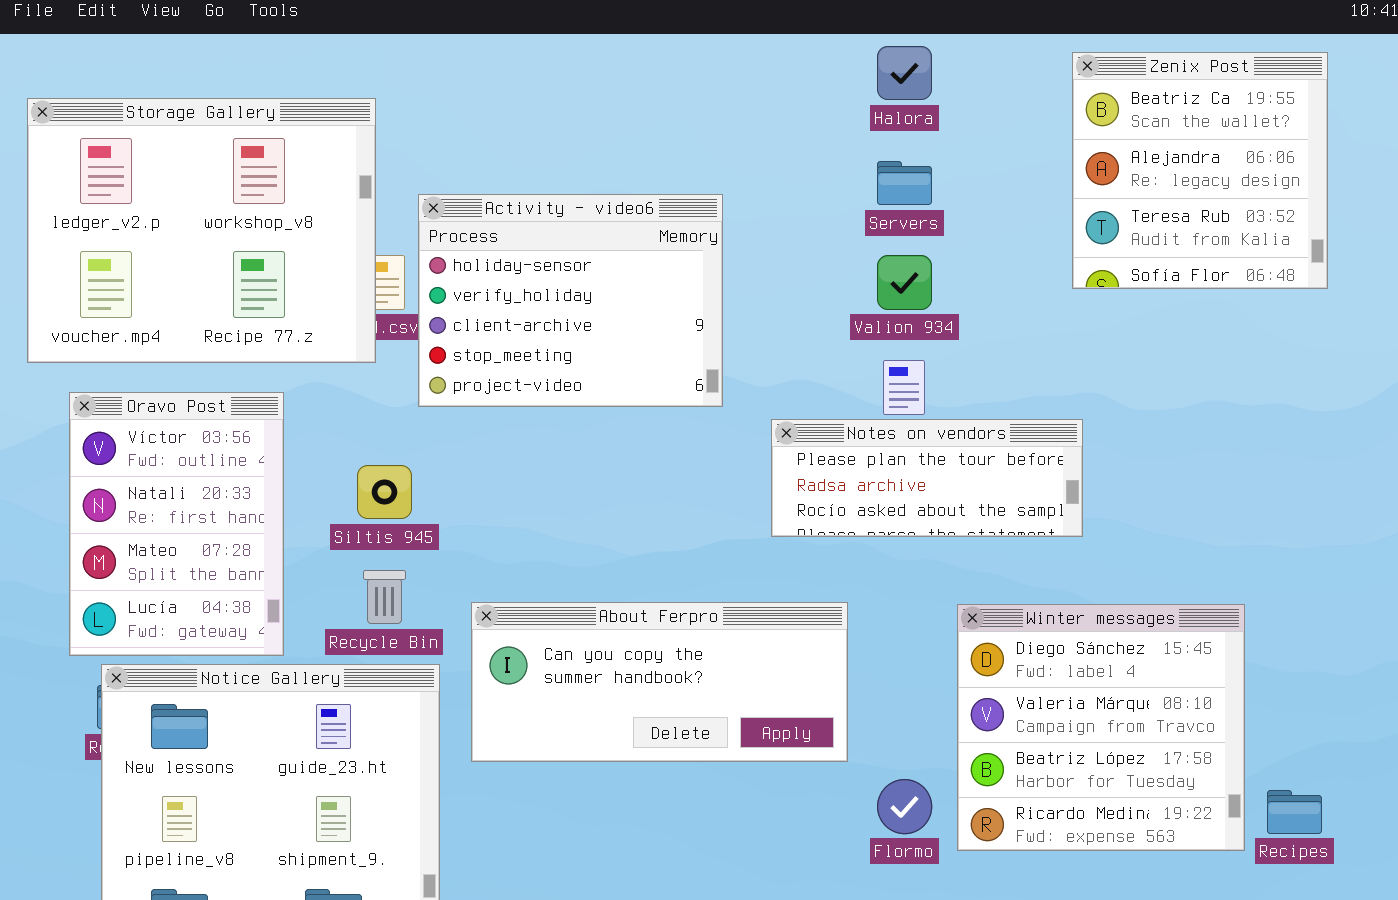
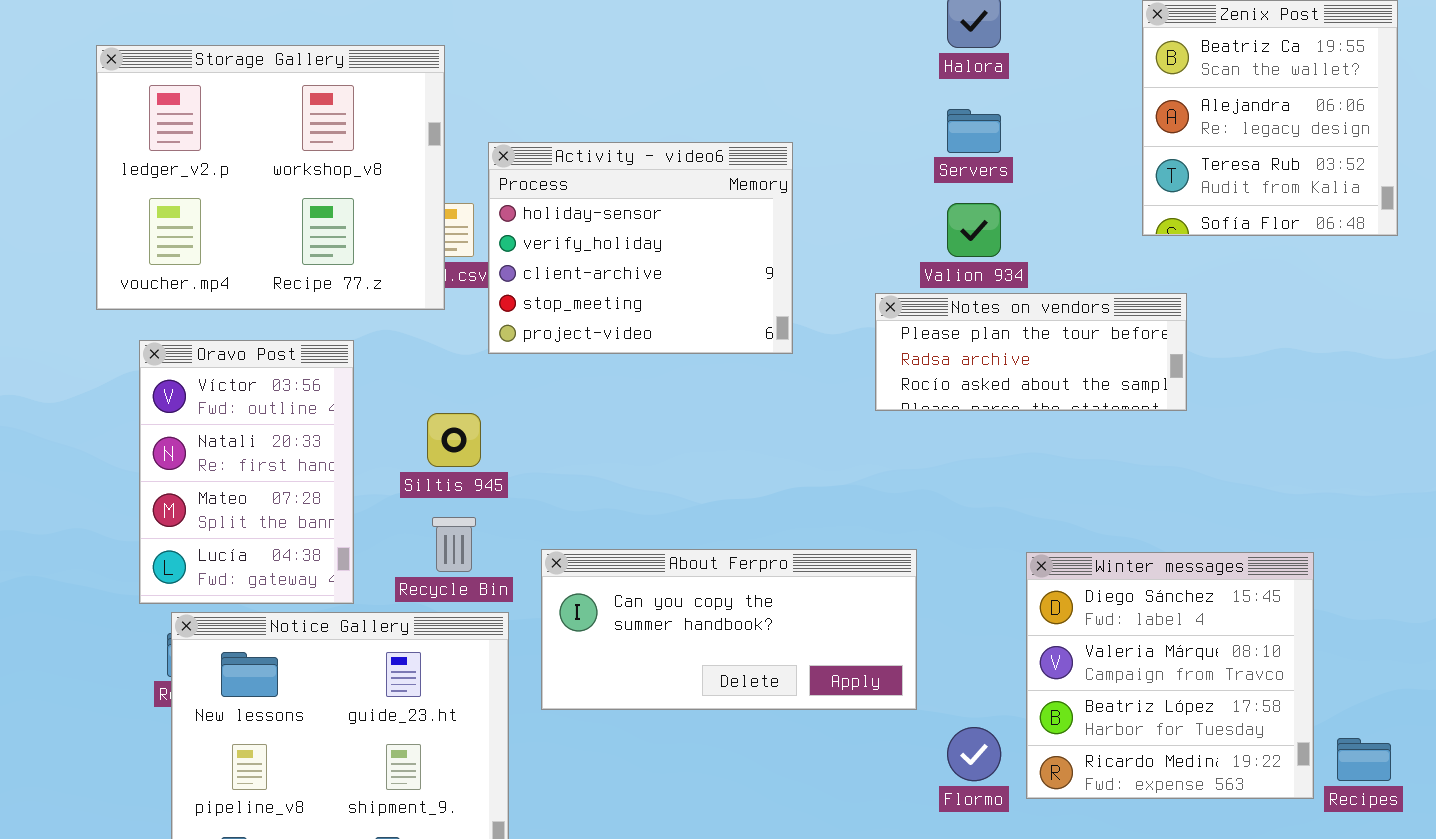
Notes on vendors: [771,419,1083,537] -> [875,293,1187,411], moved

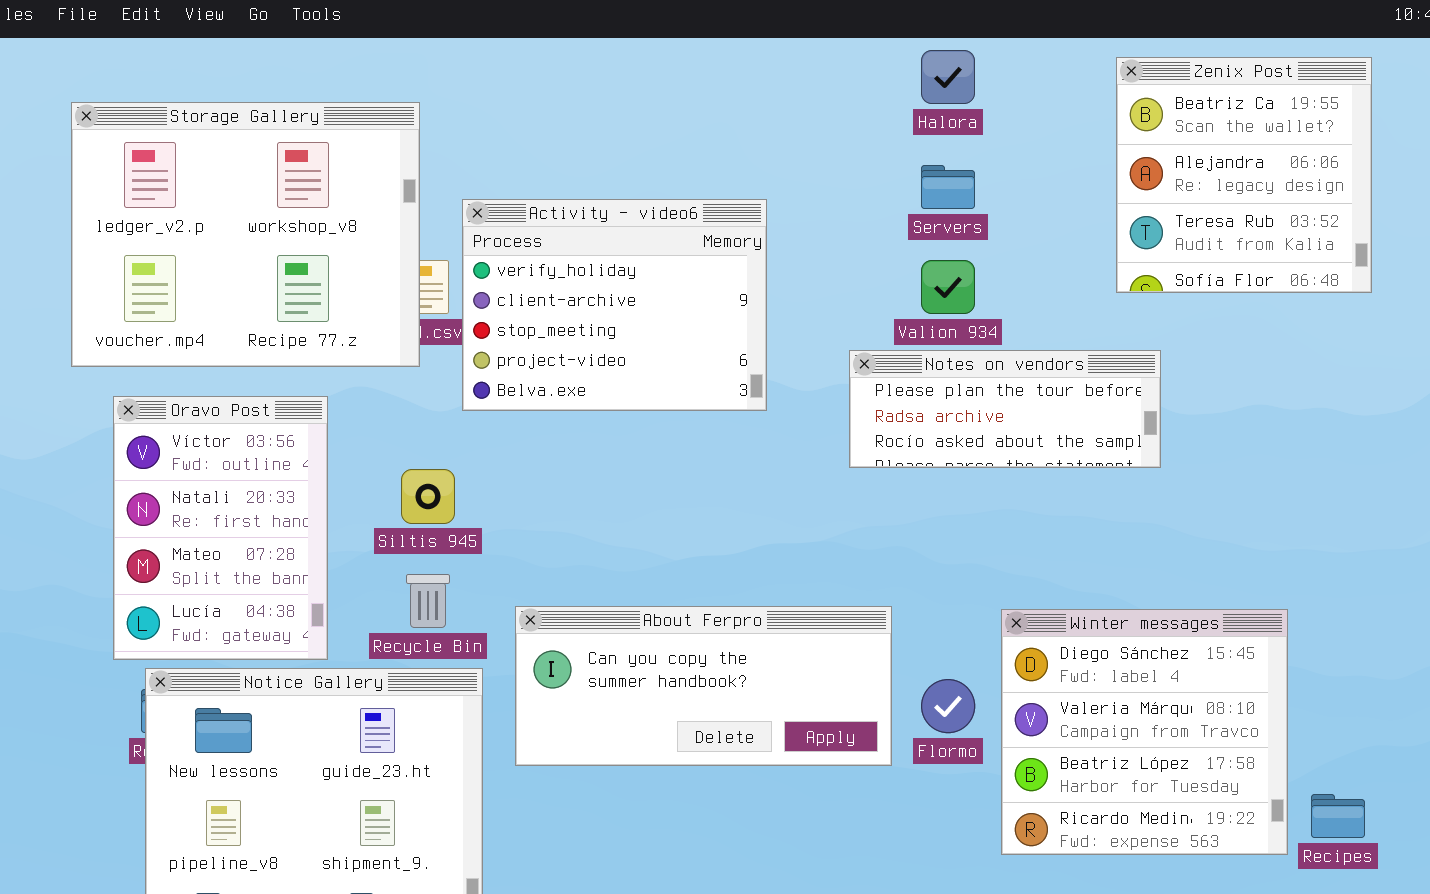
Activity - video6: [488,142,793,354] -> [462,199,767,411], scrolled down 1 row
Flormo: [947,727,1001,781] -> [921,679,975,733], moved

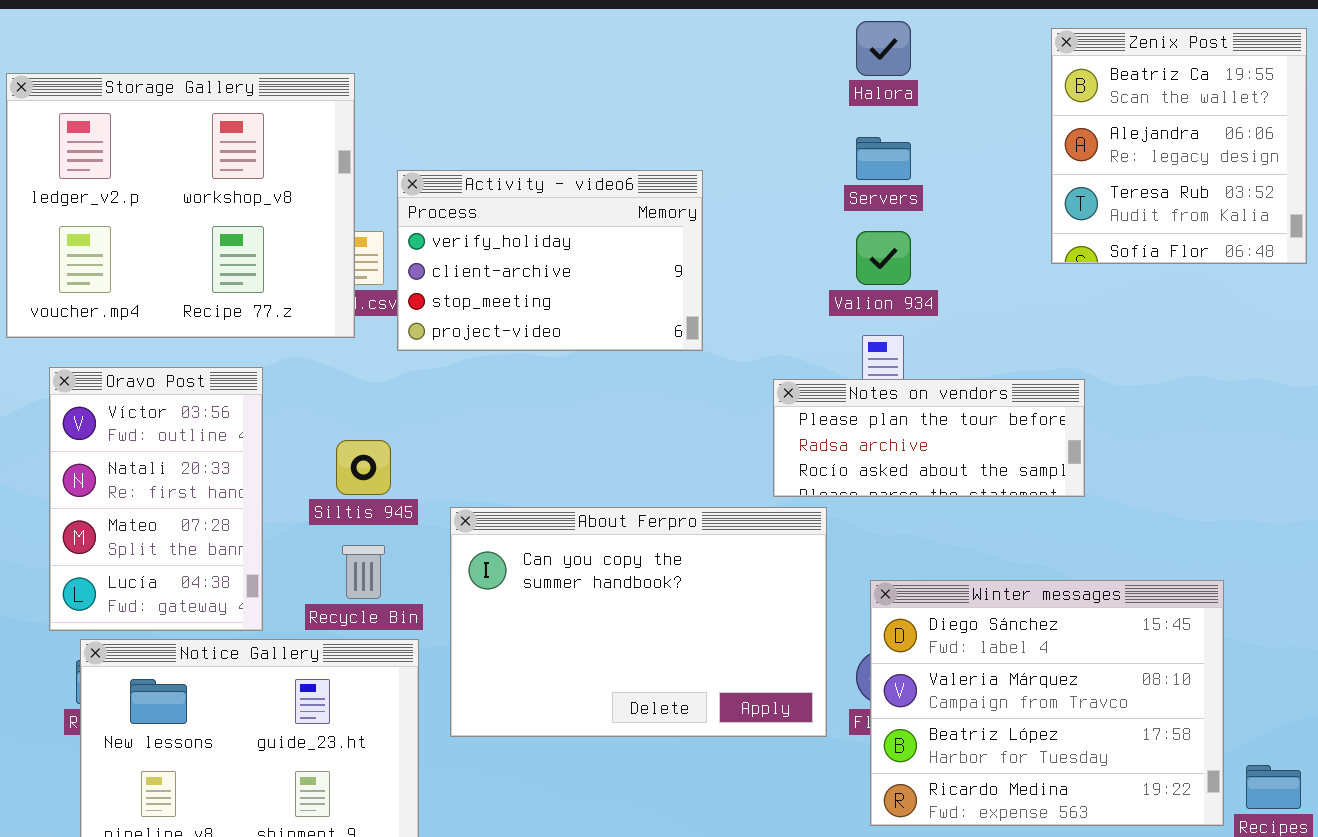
Activity - video6: [462,199,767,411] -> [397,170,703,351], resized
Notes on vendors: [849,350,1161,468] -> [773,379,1085,497], moved
About Ferpro: [515,606,892,766] -> [450,507,827,737], resized
Winter messages: [1001,609,1288,855] -> [870,580,1224,826], resized

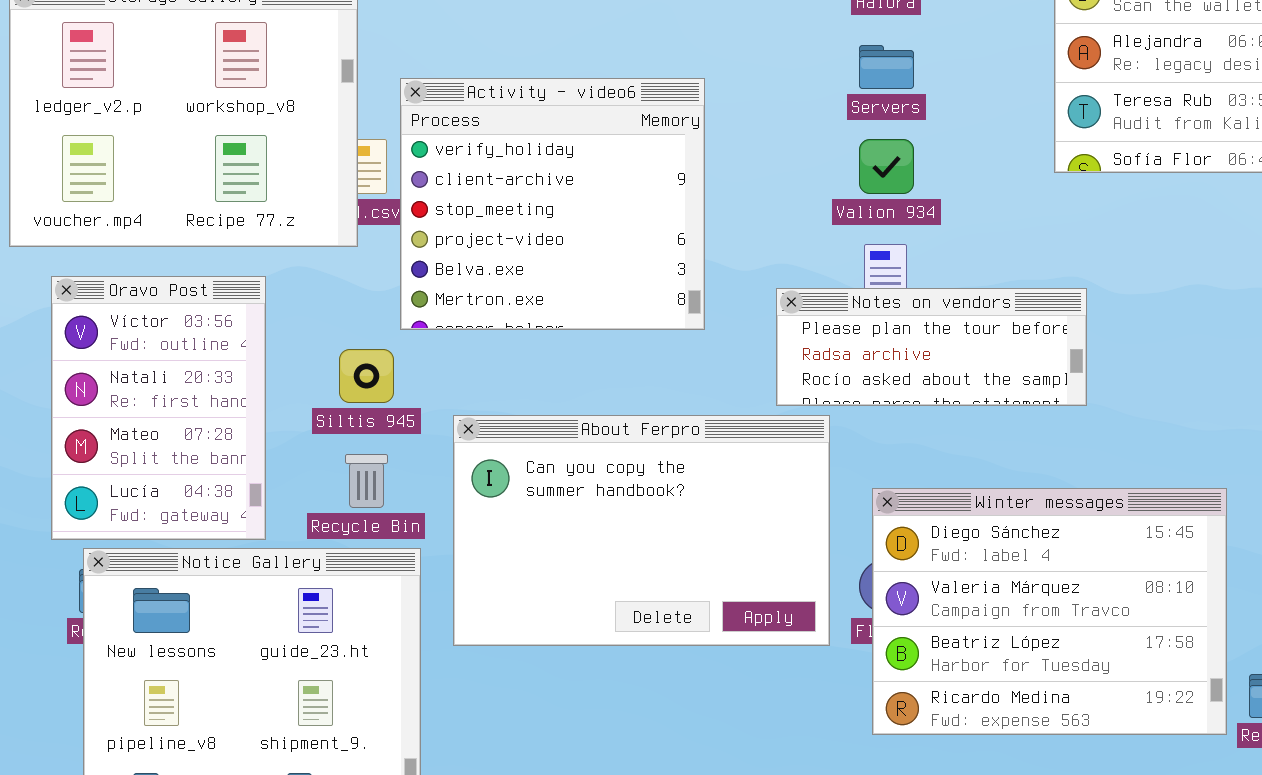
Activity - video6: [397,170,703,351] -> [400,78,705,330], resized

